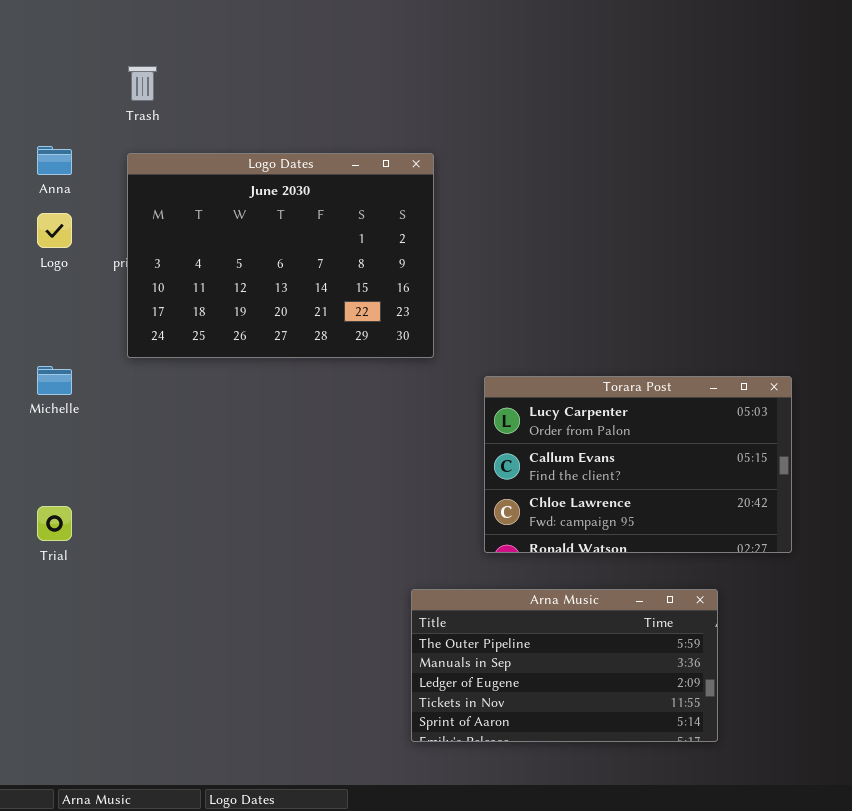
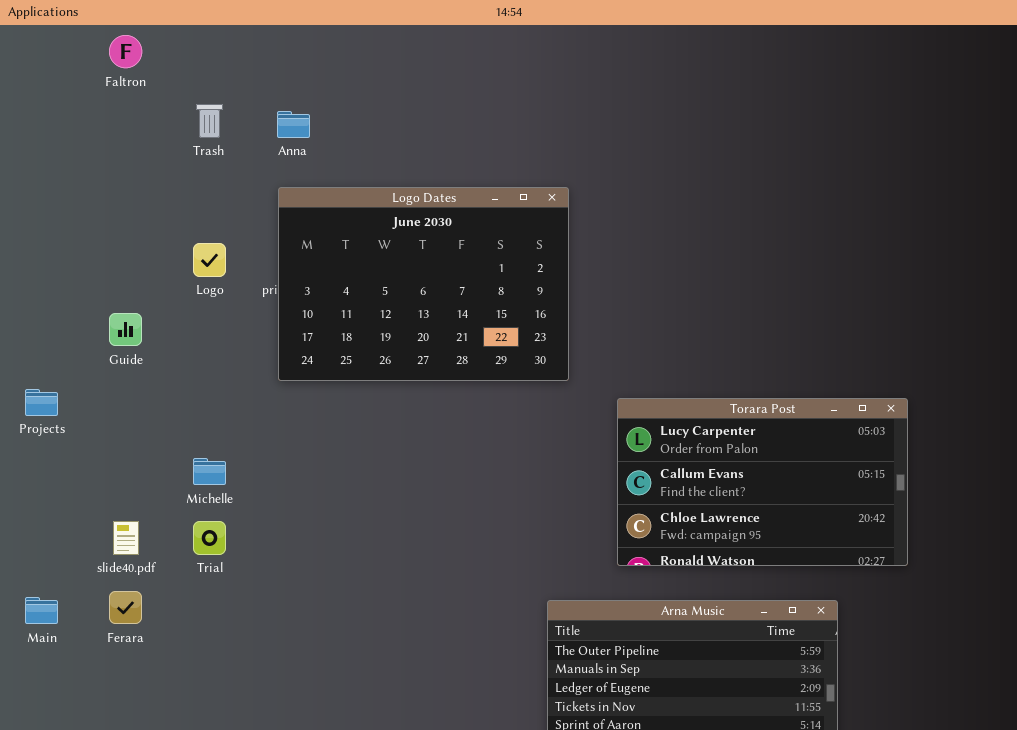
Trash: [128,66,157,101] -> [196,104,223,138], moved
Anna: [37,146,72,175] -> [277,111,310,138], moved
Michelle: [37,366,72,395] -> [193,458,226,485], moved

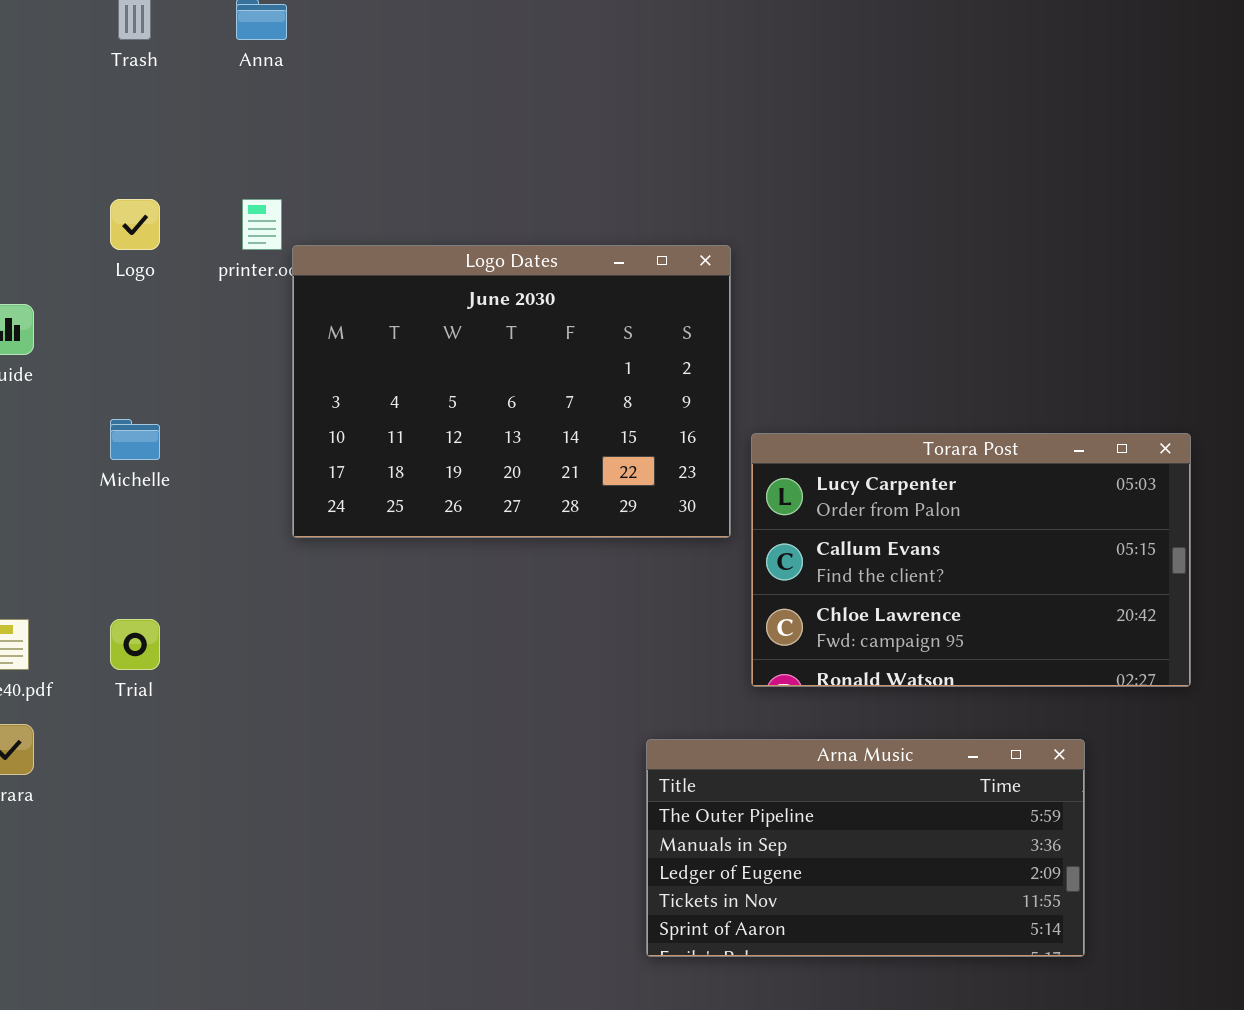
Logo Dates: [278,187,569,381] -> [292,245,731,538], moved
Michelle: [193,458,226,485] -> [110,419,160,460], moved

